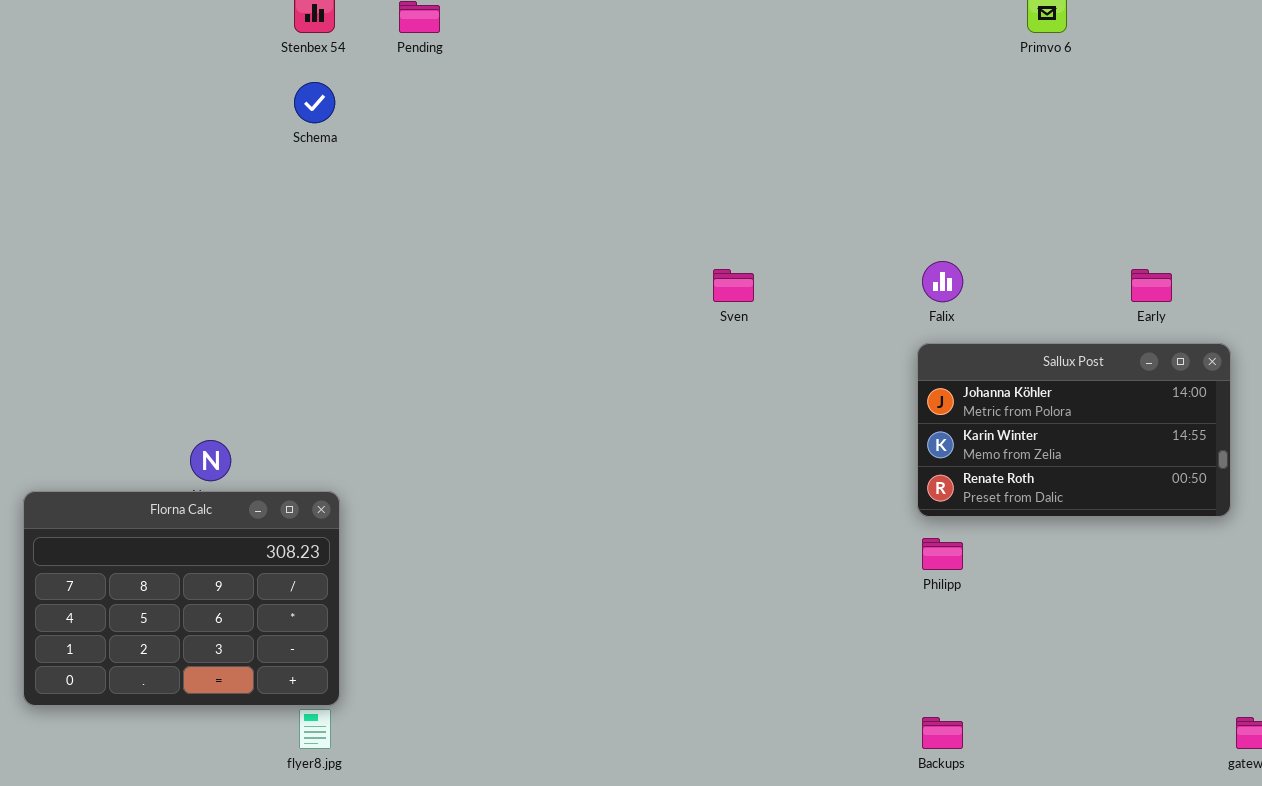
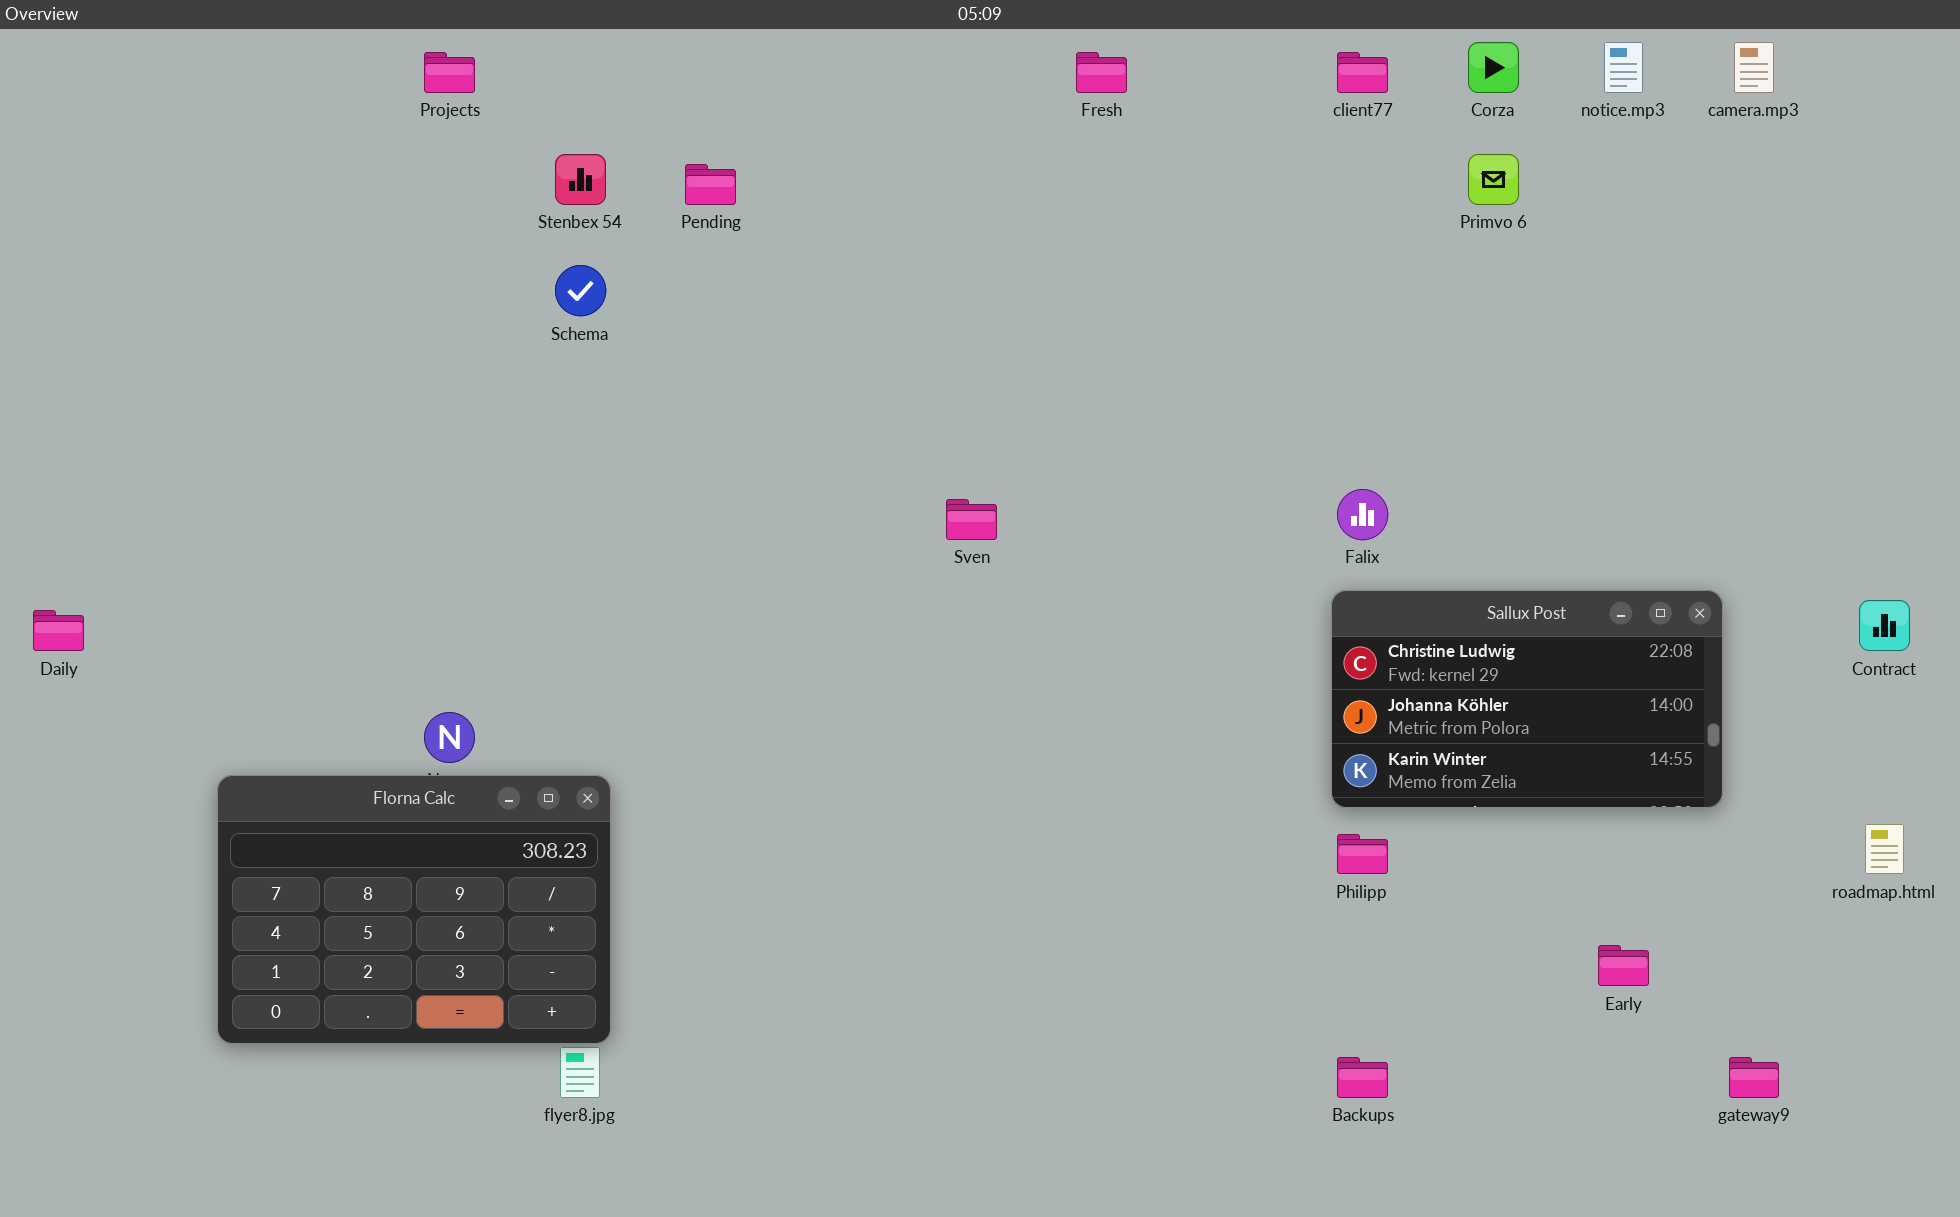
Sven: [713,269,754,302] -> [946,499,997,540], moved
Early: [1131,269,1172,302] -> [1598,945,1649,986], moved
Sallux Post: [917,343,1231,517] -> [1331,590,1723,808], scrolled up 1 row

